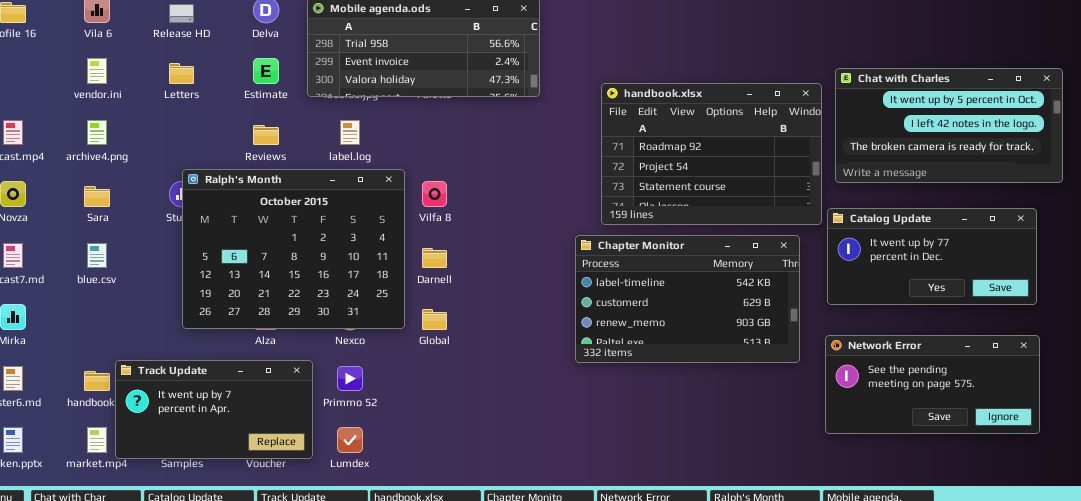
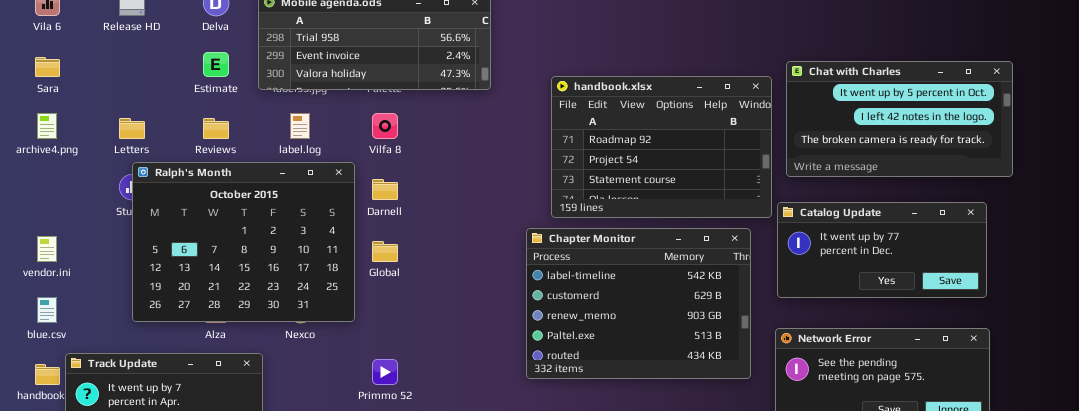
vendor.ini: [87,58,107,84] -> [37,236,57,262], moved
Letters: [169,63,194,84] -> [119,118,145,139], moved
Vilfa 8: [422,181,447,207] -> [372,113,398,139], moved
Sara: [84,186,110,207] -> [35,57,60,77], moved
Chapter Monitor: [575,235,800,363] -> [526,228,751,379], resized
blue.csv: [87,243,107,268] -> [37,297,57,323], moved
Darnell: [422,248,447,268] -> [372,179,398,200], moved
Global: [422,309,447,330] -> [372,241,398,262], moved
Primmo 52: [337,366,363,391] -> [372,359,398,385], moved

